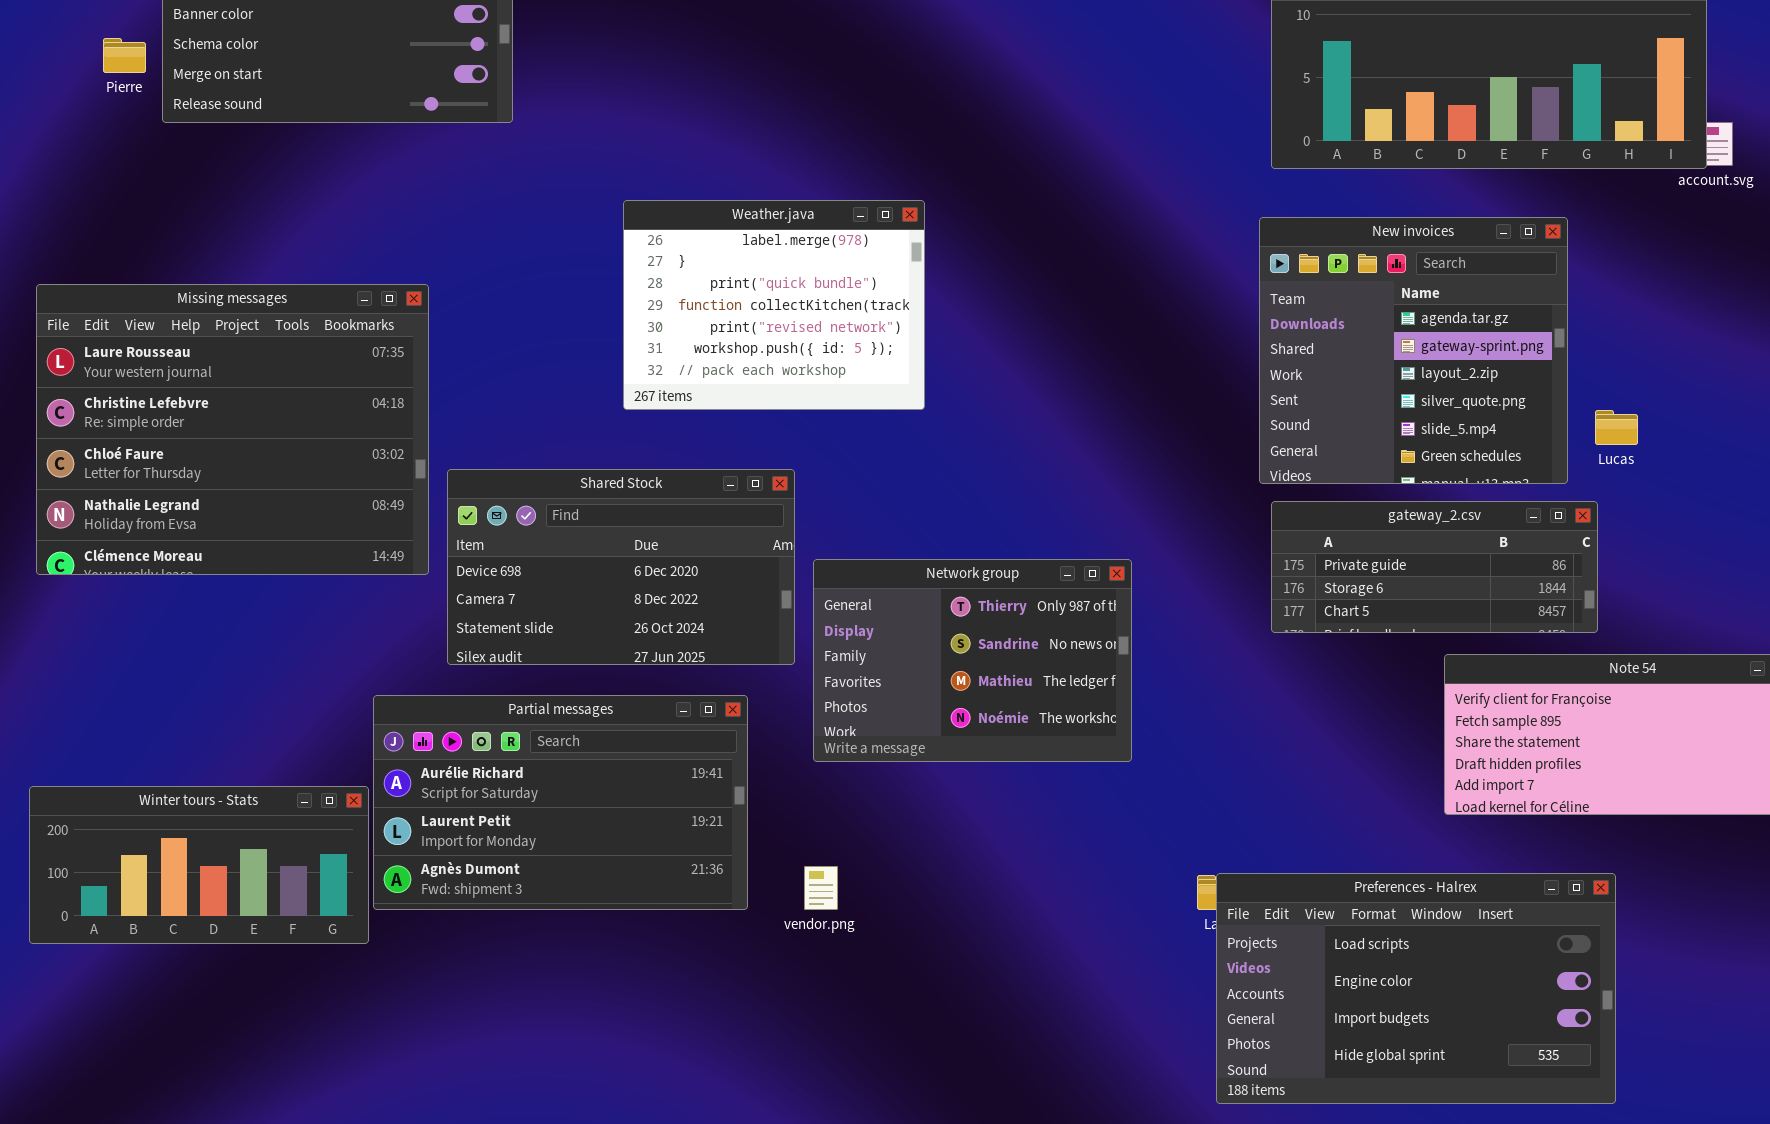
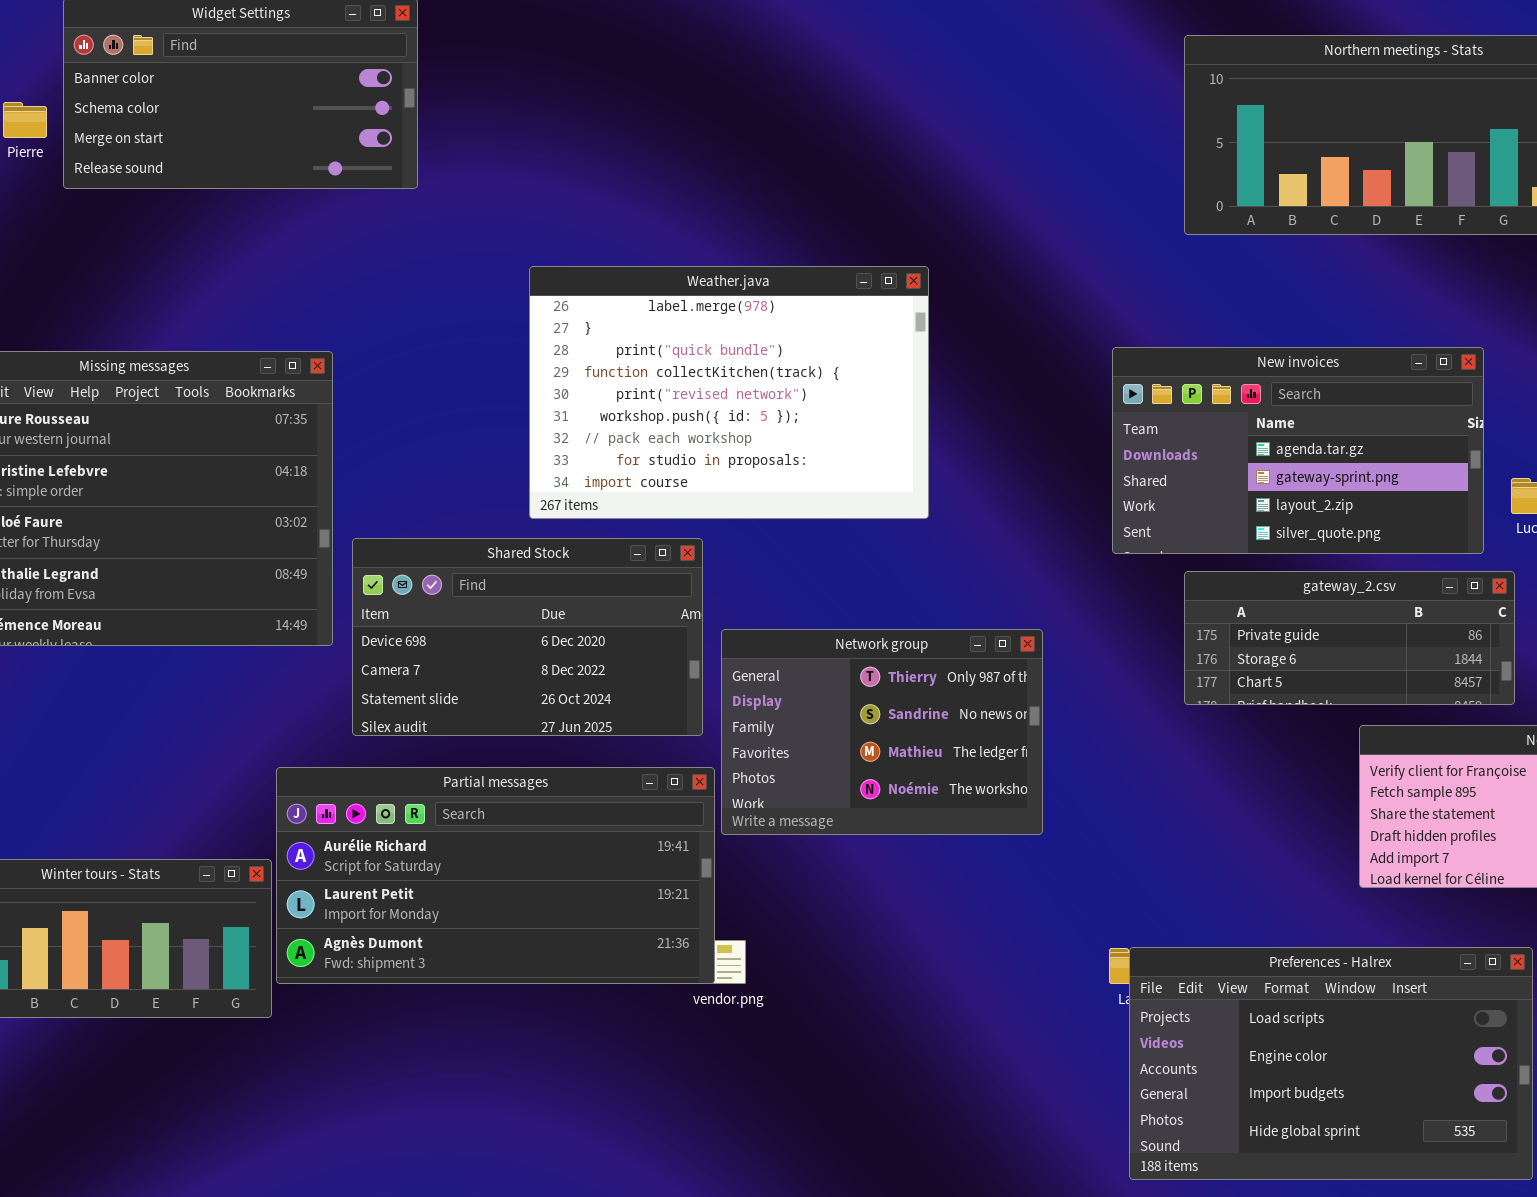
Weather.java: [623,200,925,410] -> [529,266,929,519], resized
New invoices: [1259,217,1568,484] -> [1112,347,1484,554], resized
Partial messages: [373,695,748,910] -> [276,767,715,984], resized

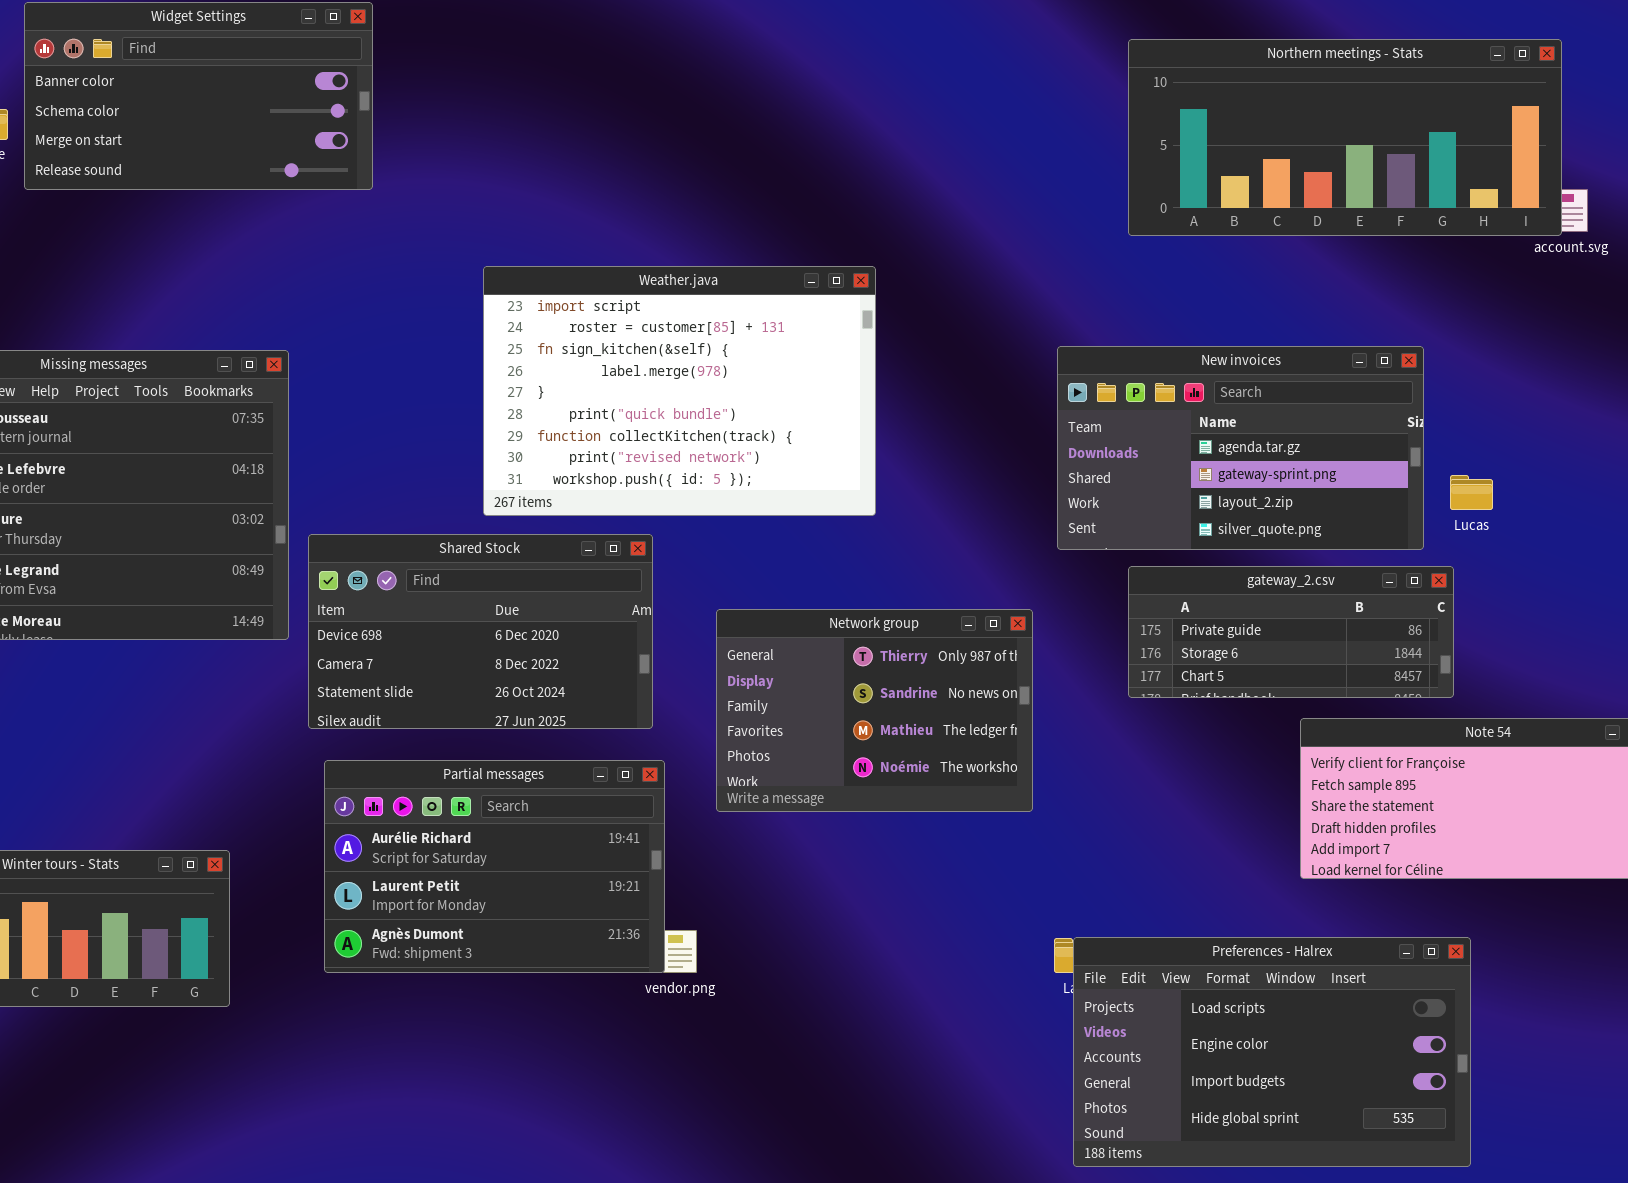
Weather.java: [529,266,929,519] -> [483,266,876,516], scrolled up 3 rows
Network group: [721,629,1043,835] -> [716,609,1033,812], moved
Partial messages: [276,767,715,984] -> [324,760,665,973], resized

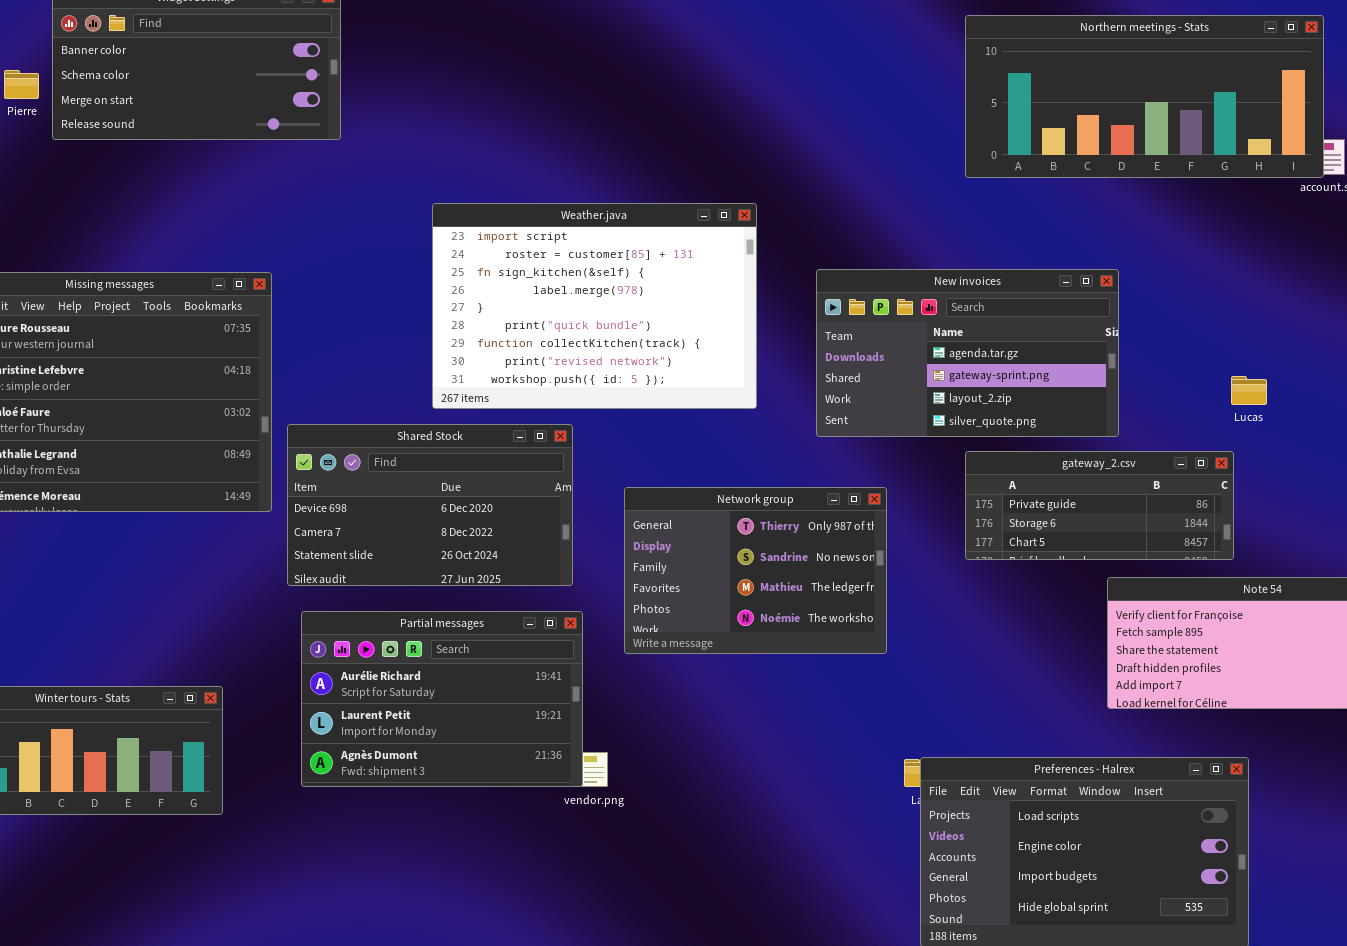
New invoices: [1057,346,1424,550] -> [816,269,1119,437], moved

